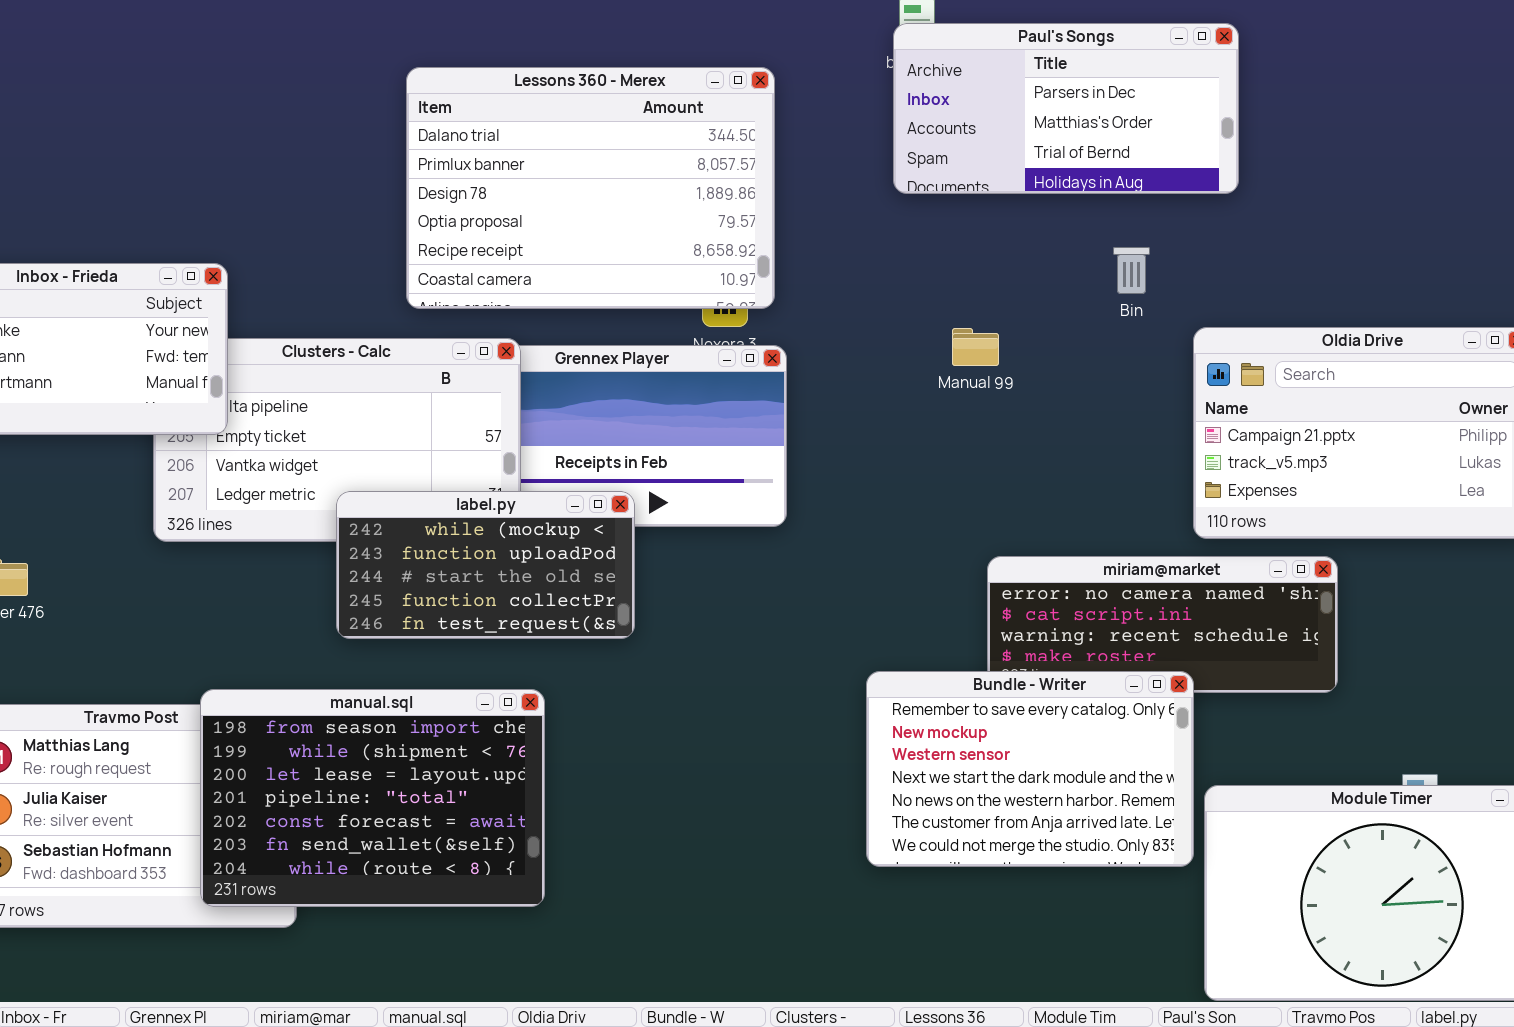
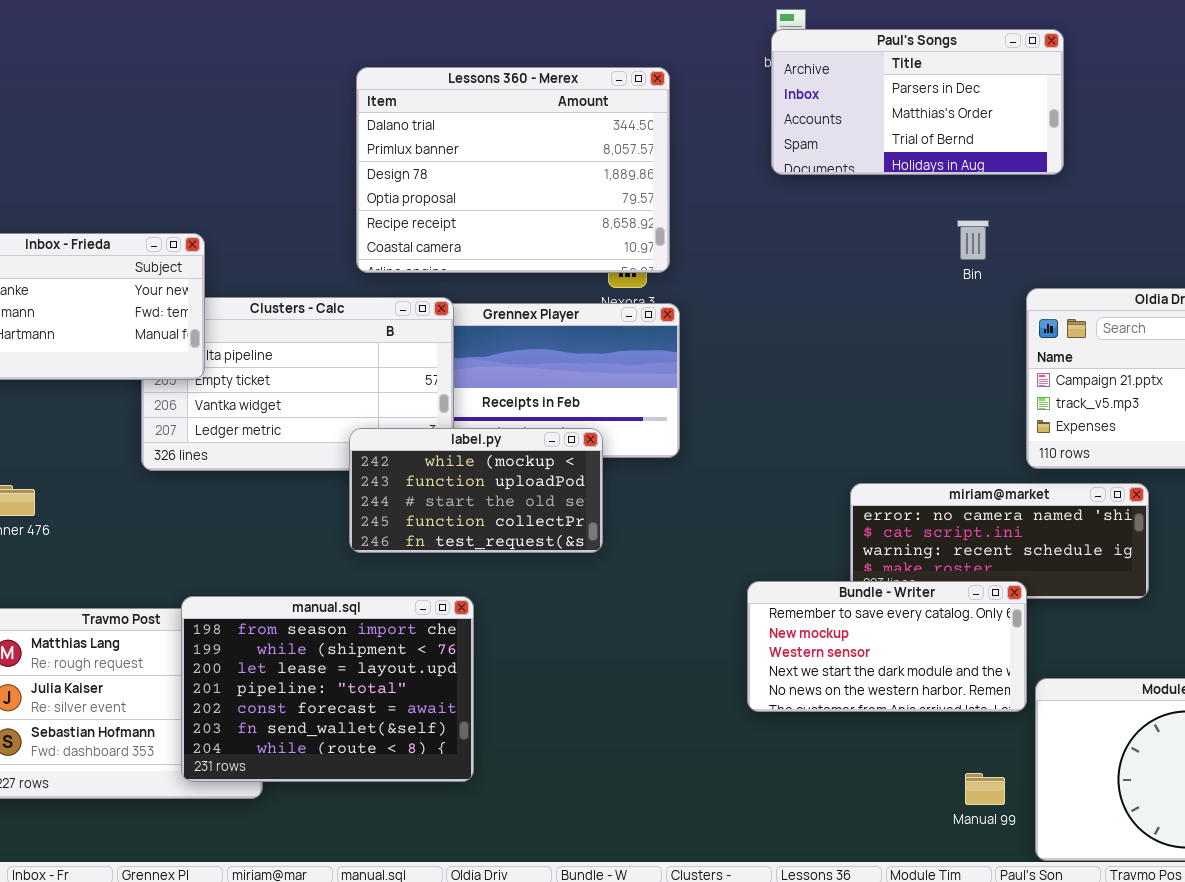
Manual 99: [952,328,999,366] -> [965,773,1005,805], moved
label.py: [336,491,635,639] -> [349,428,603,553], moved
Bundle - Writer: [866,671,1194,867] -> [747,581,1027,712], resized

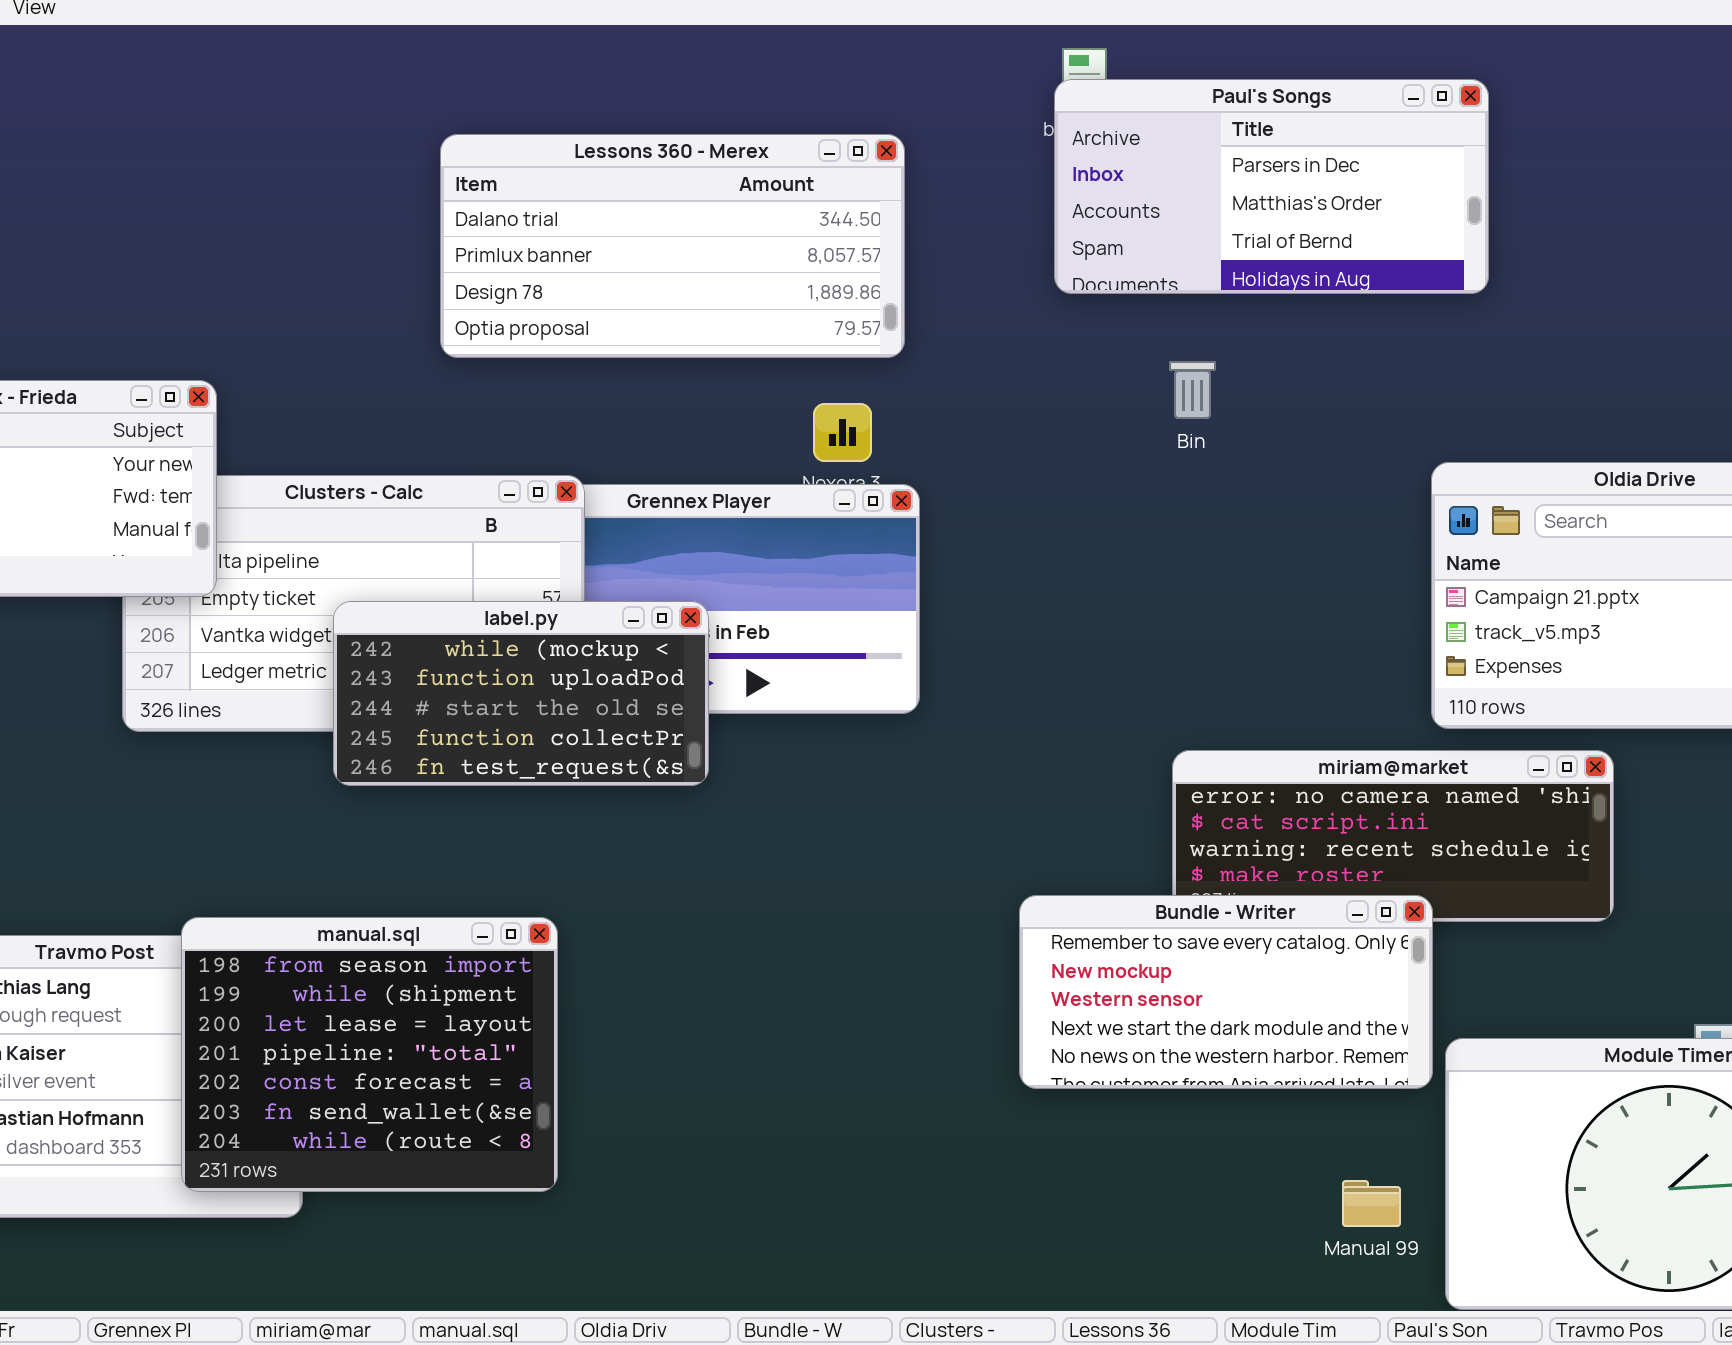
Lessons 360 - Merex: [356,67,670,273] -> [440,134,905,358], resized
Bin: [957,220,989,260] -> [1169,361,1216,419], moved
label.py: [349,428,603,553] -> [333,601,709,786], moved
manual.sql: [181,596,474,782] -> [181,917,558,1192], resized

